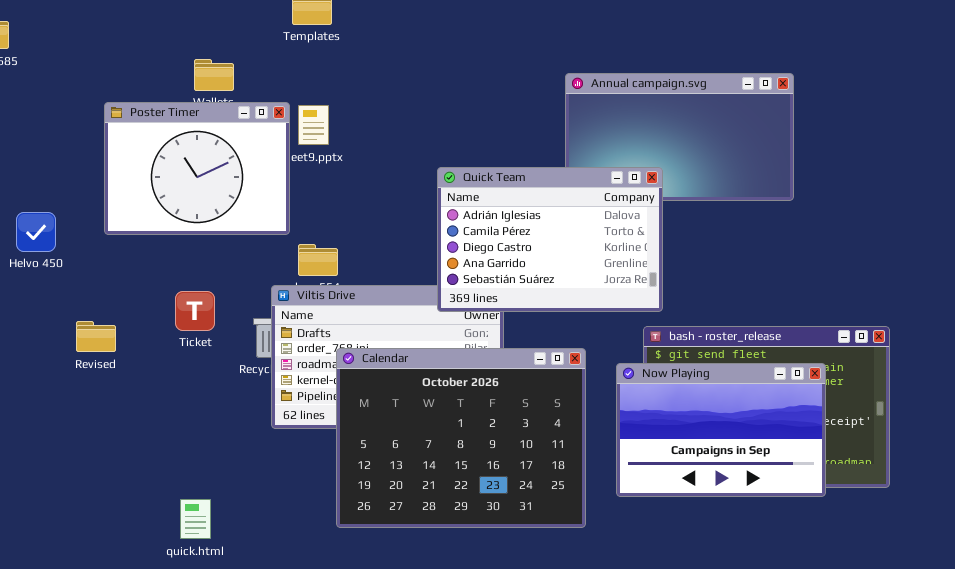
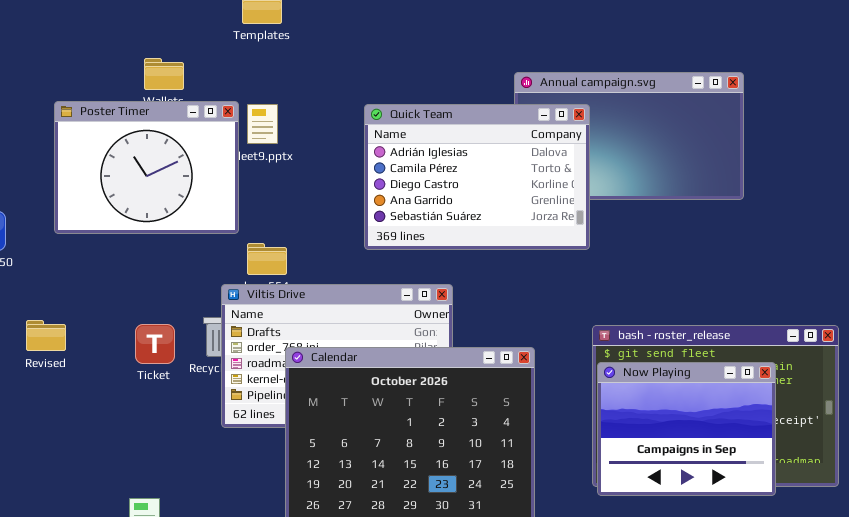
Quick Team: [437,167,663,312] -> [364,104,590,250], moved
Ticket: [175,291,215,331] -> [135,324,175,364], moved
Now Playing: [616,363,826,497] -> [597,362,776,496], resized

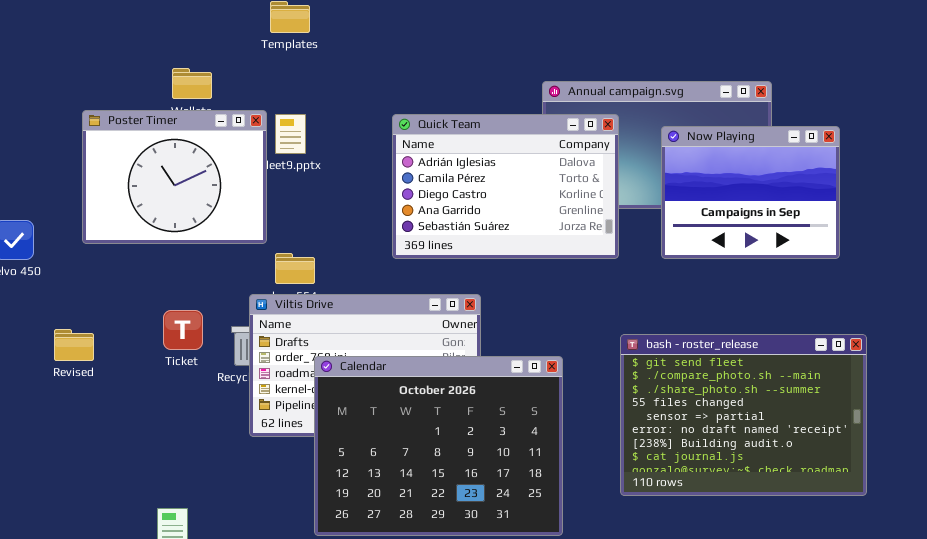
Ticket: [135,324,175,364] -> [163,310,203,350], moved
Now Playing: [597,362,776,496] -> [661,126,840,259], moved

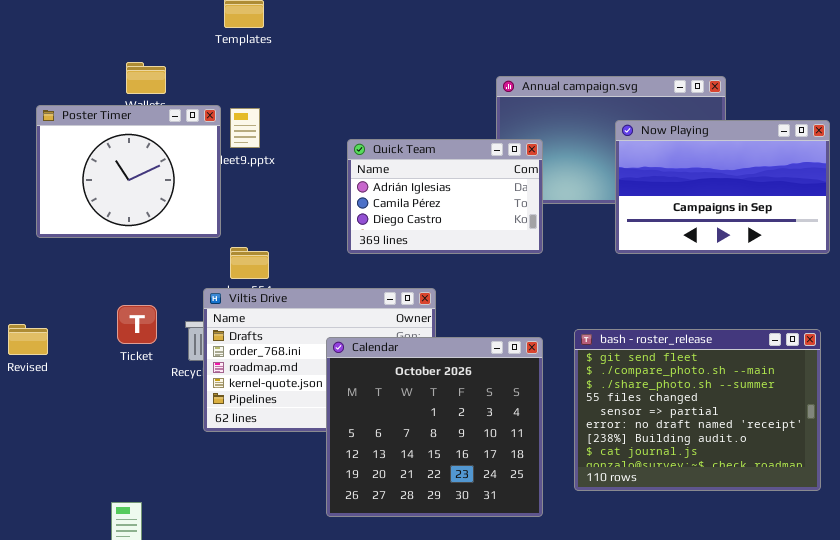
Quick Team: [392,114,619,259] -> [347,139,543,254], resized
Now Playing: [661,126,840,259] -> [615,120,830,254], resized
Calendar: [314,356,563,536] -> [326,337,543,517], moved, resized

